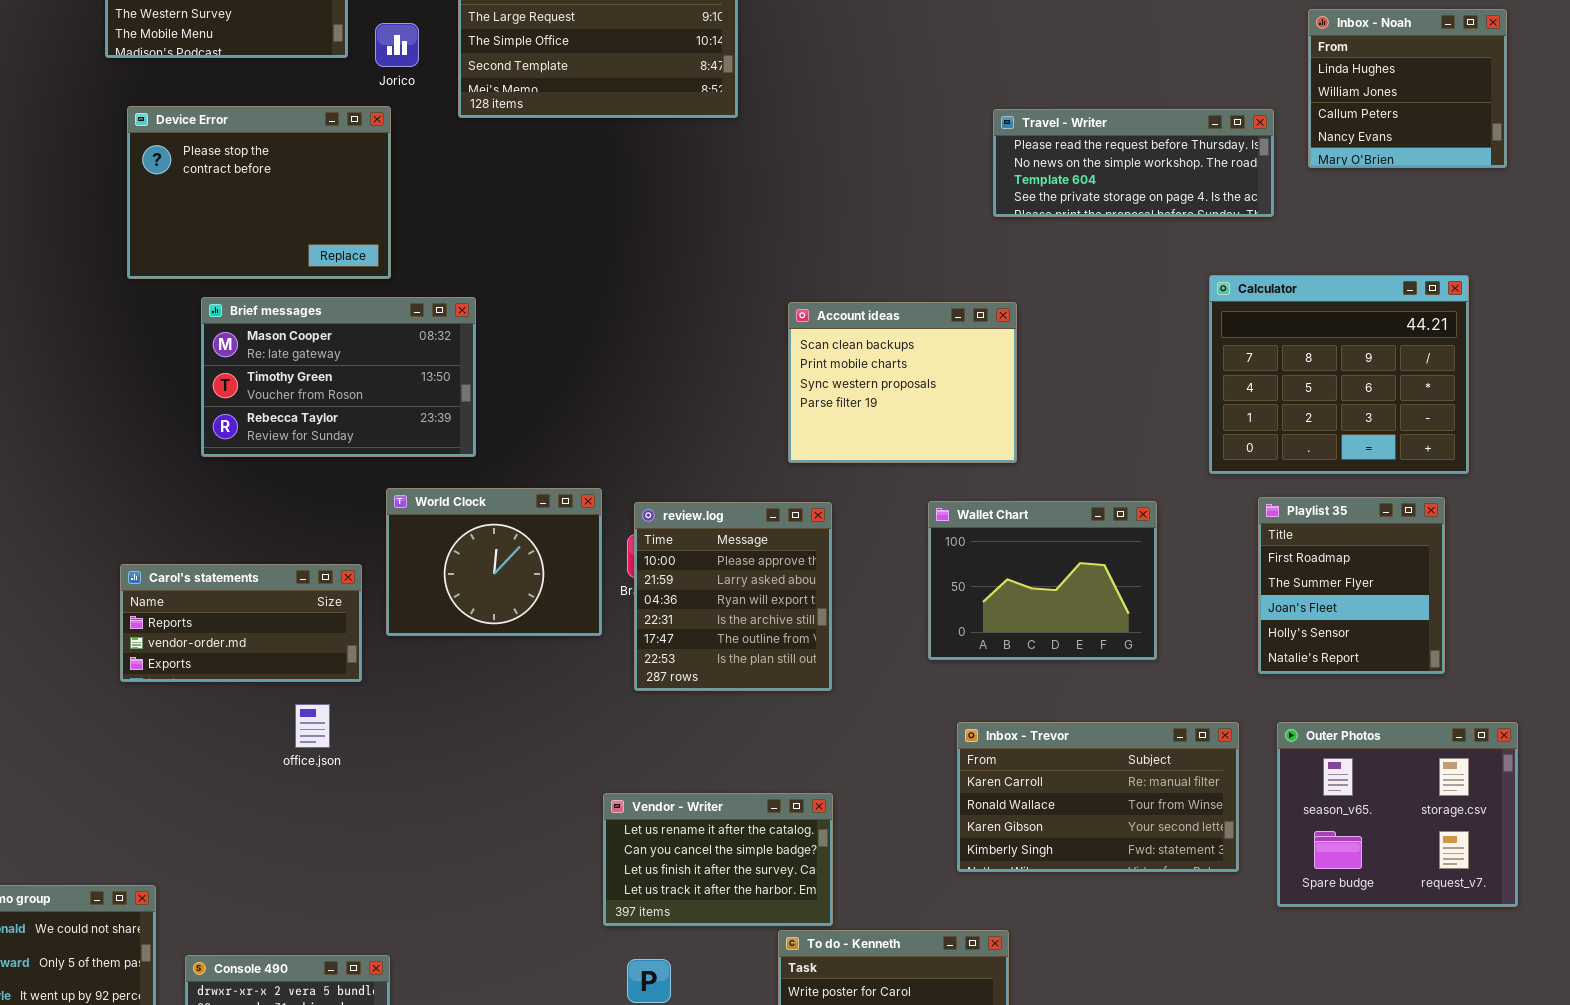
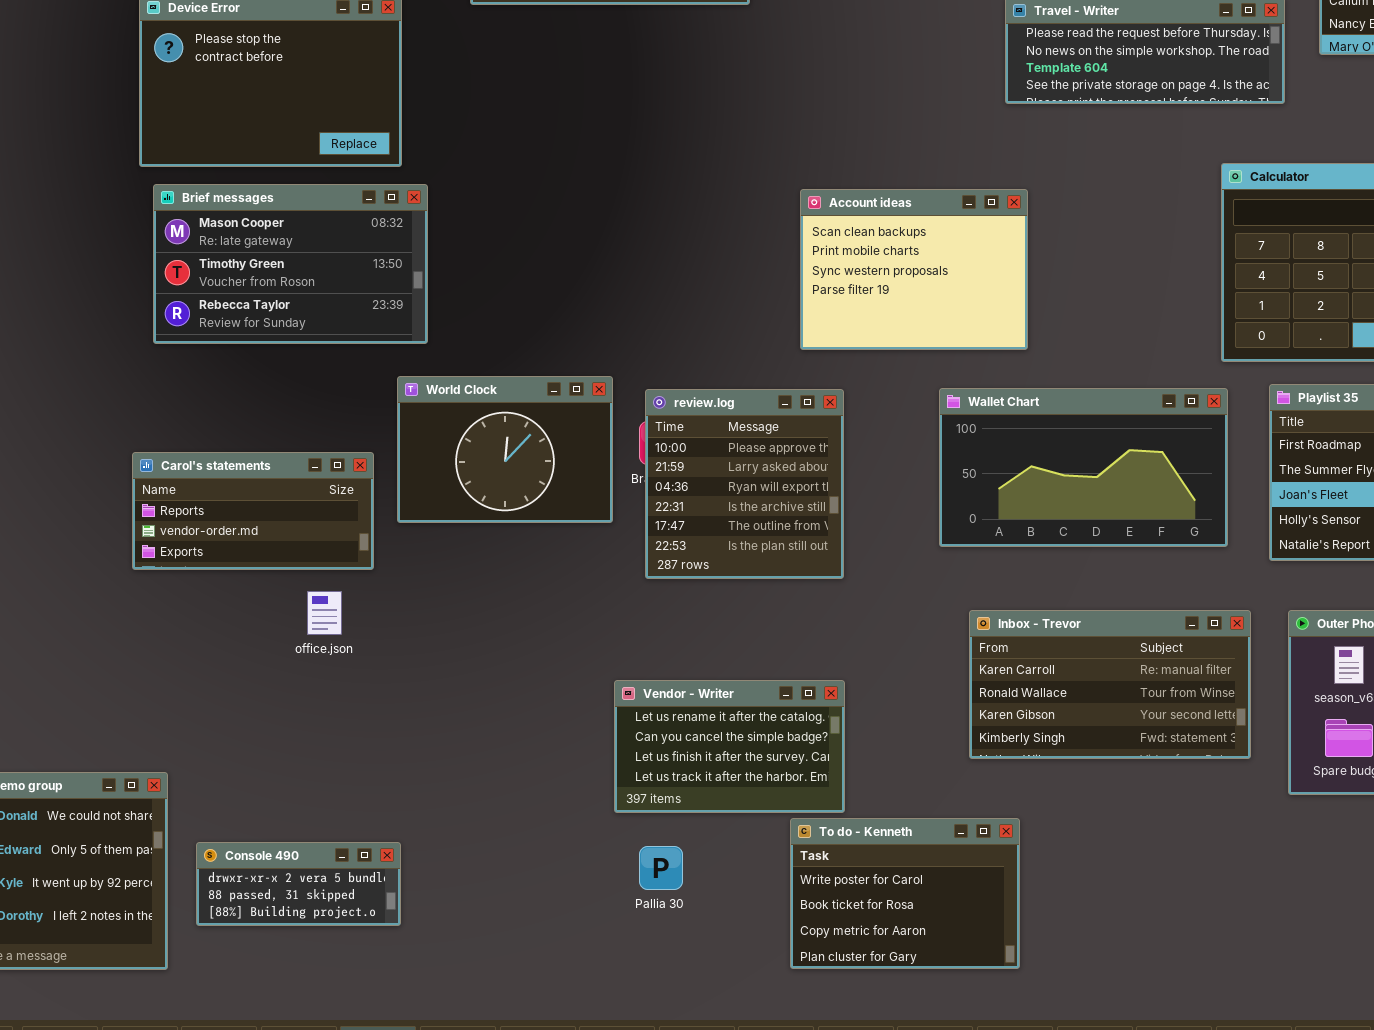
Brief messages: [201,297,476,457] -> [153,184,428,344], moved
Wallet Chart: [928,501,1157,660] -> [939,388,1228,547], resized

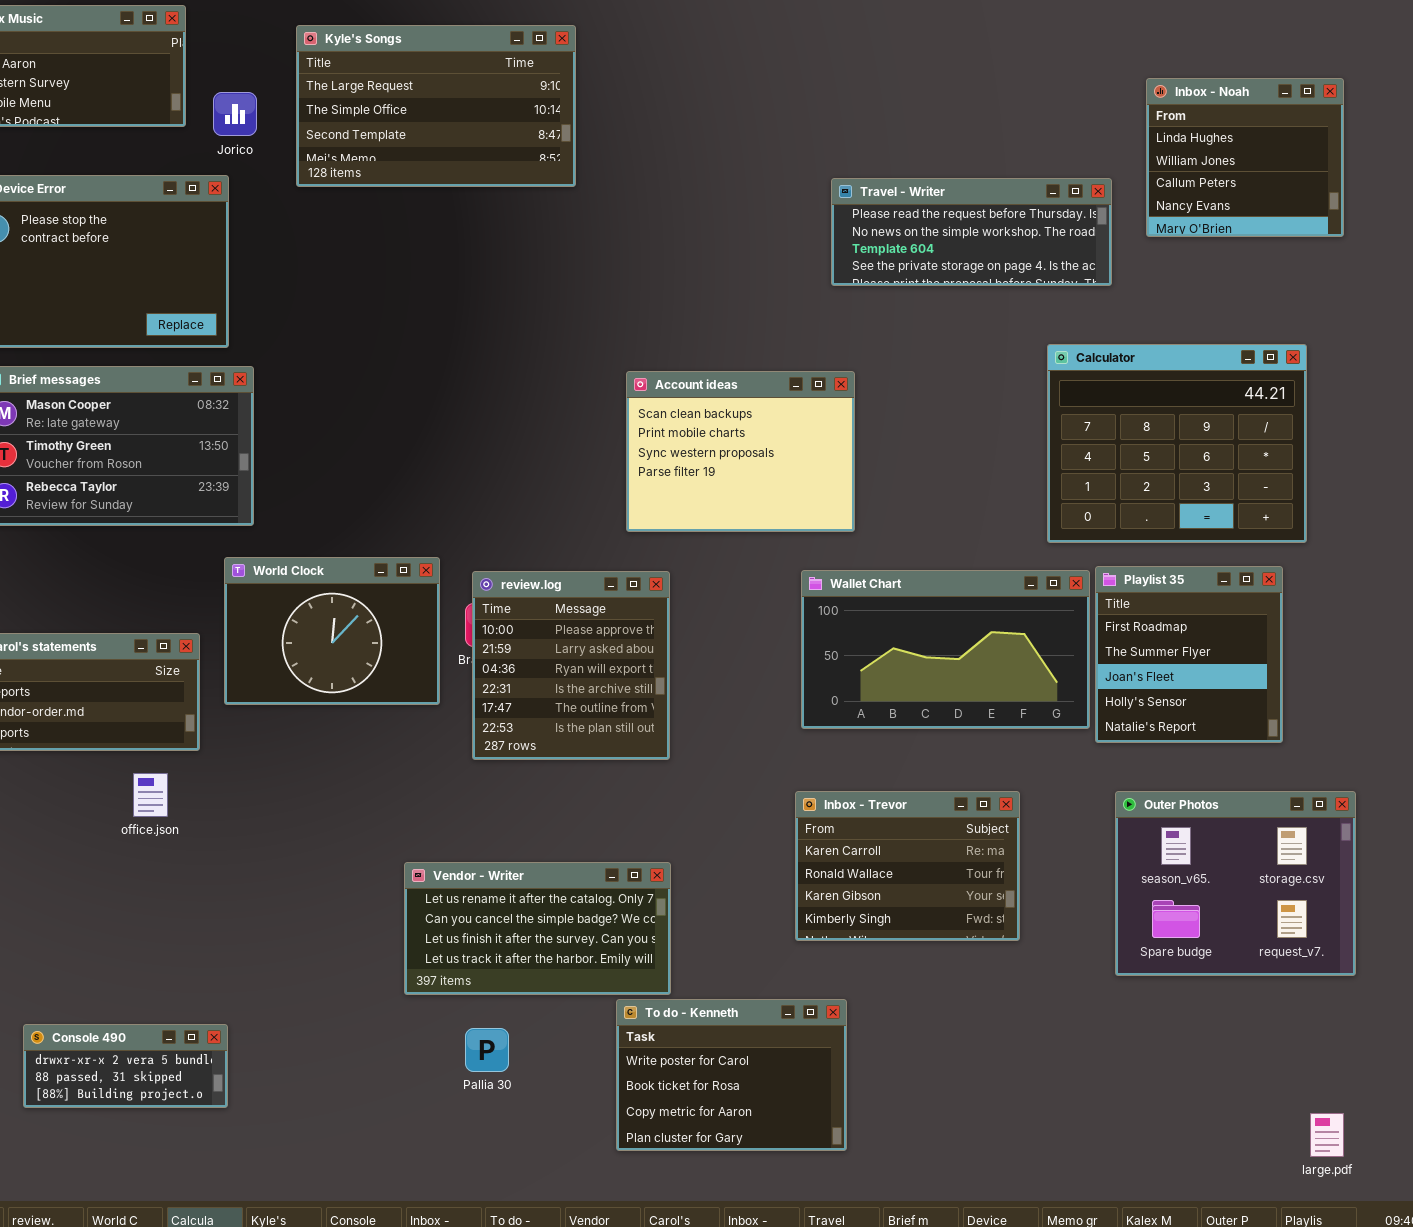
Wallet Chart: [939,388,1228,547] -> [801,570,1090,729], moved
Inbox - Trevor: [969,610,1251,759] -> [795,791,1020,941], resized
Vendor - Writer: [614,680,845,813] -> [404,862,671,995], resized

